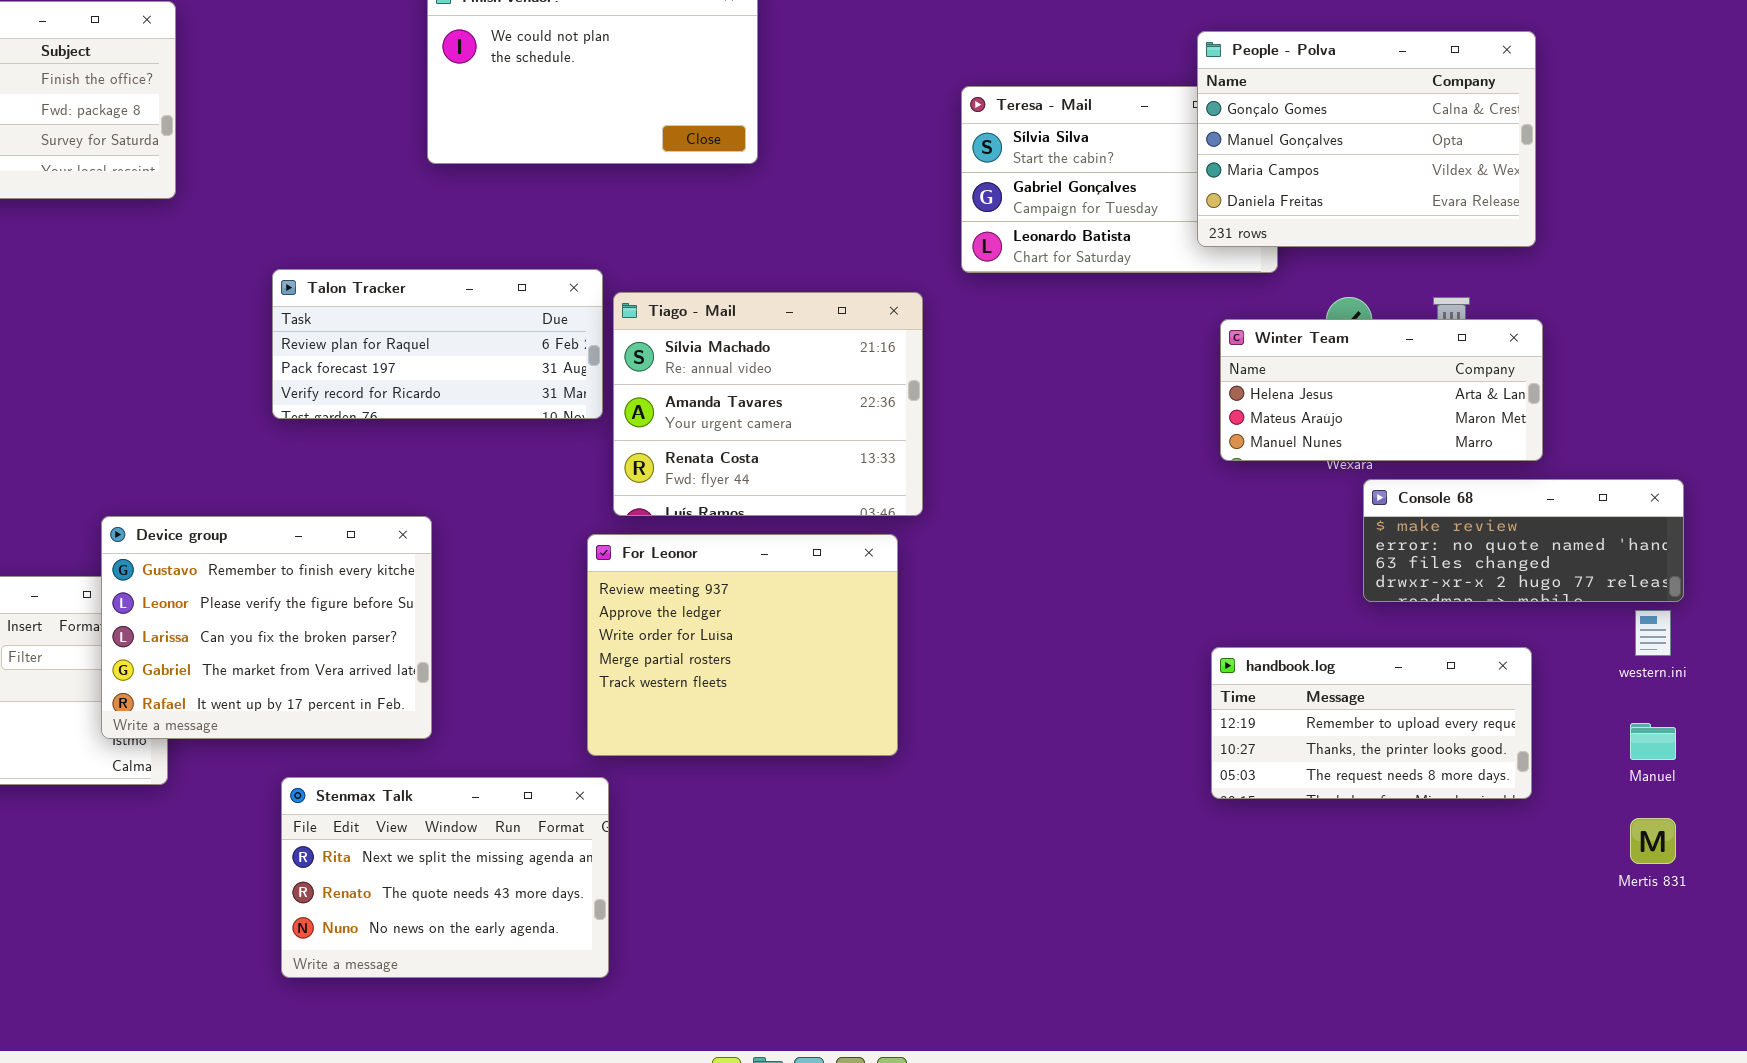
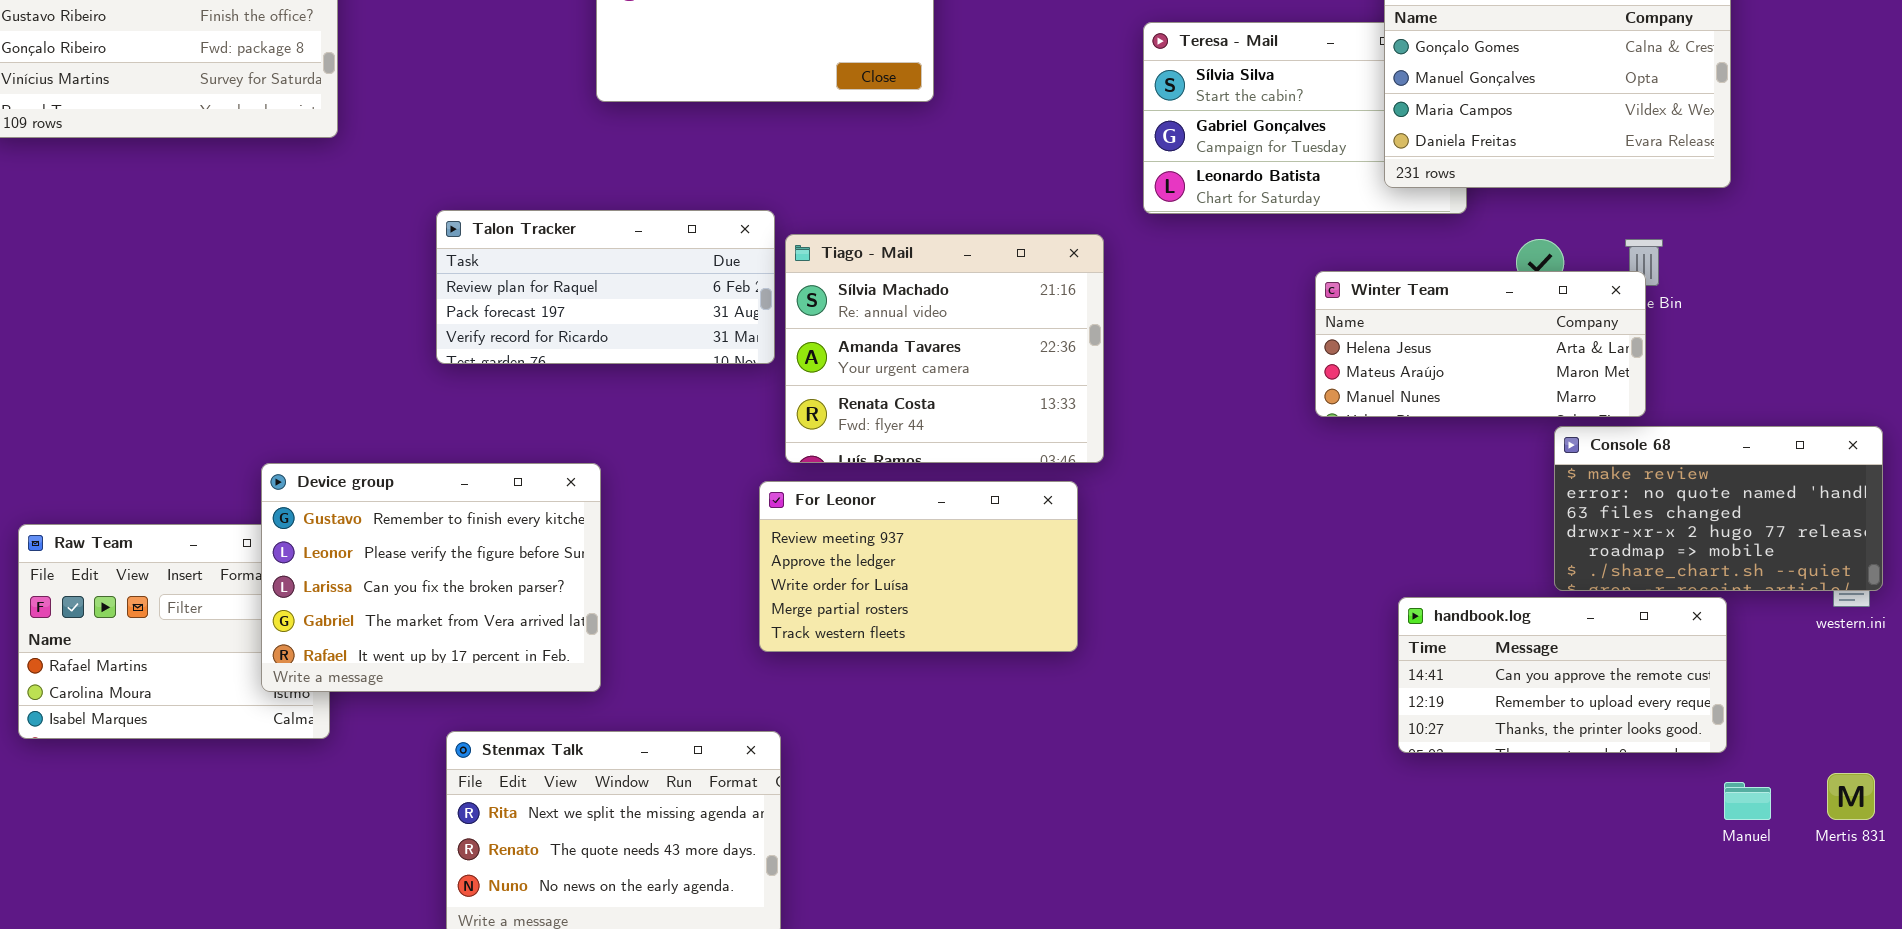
Winter Team: [1220,319,1543,461] -> [1315,271,1646,417], moved
Console 68: [1363,479,1684,602] -> [1554,426,1883,591], resized
For Leonor: [587,534,898,756] -> [759,481,1078,652], resized
handbook.log: [1211,647,1532,799] -> [1398,597,1727,753], scrolled up 1 row
Manuel: [1630,723,1676,760] -> [1724,782,1771,820], moved

